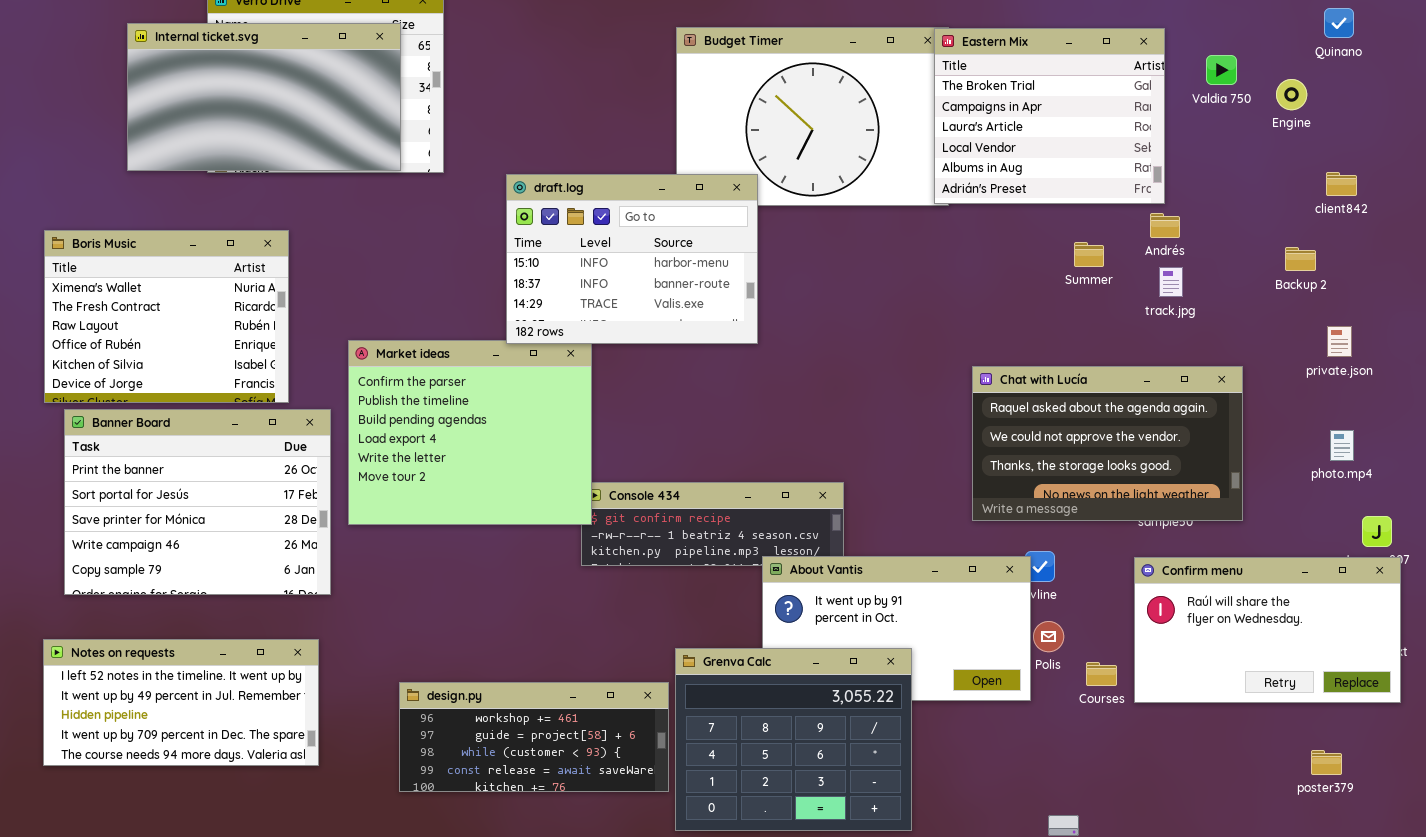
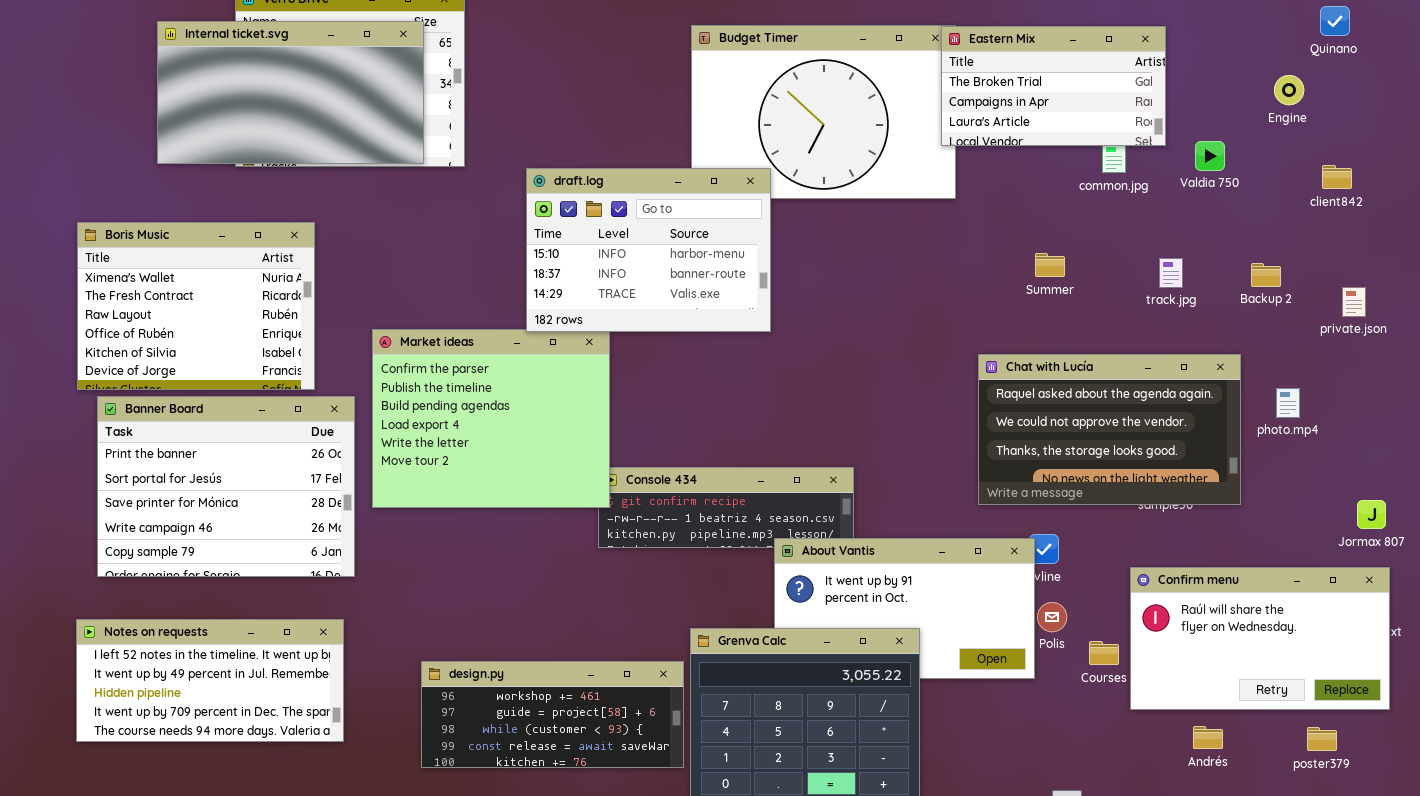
Eastern Mix: [934,28,1165,204] -> [941,26,1166,146], resized
Valdia 750: [1206,55,1237,85] -> [1195,141,1225,171], moved
Andrés: [1150,213,1180,238] -> [1193,726,1223,749], moved
Summer: [1074,242,1104,267] -> [1035,253,1065,277], moved
Backup 2: [1285,247,1316,271] -> [1251,263,1281,287], moved
private.json: [1327,326,1352,357] -> [1342,287,1366,317], moved
photo.mp4: [1330,430,1354,461] -> [1276,388,1300,418], moved
Confirm menu: [1134,557,1401,703] -> [1130,567,1390,710], moved

